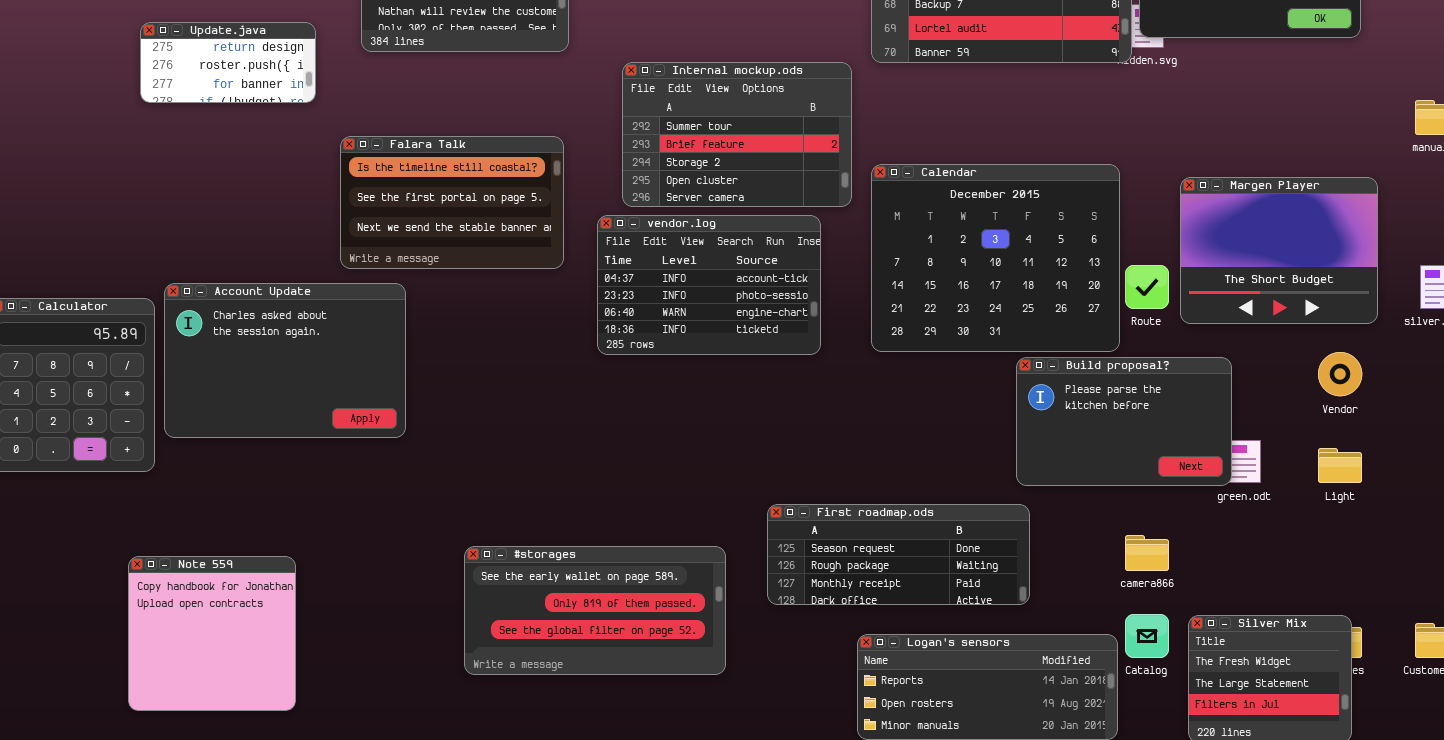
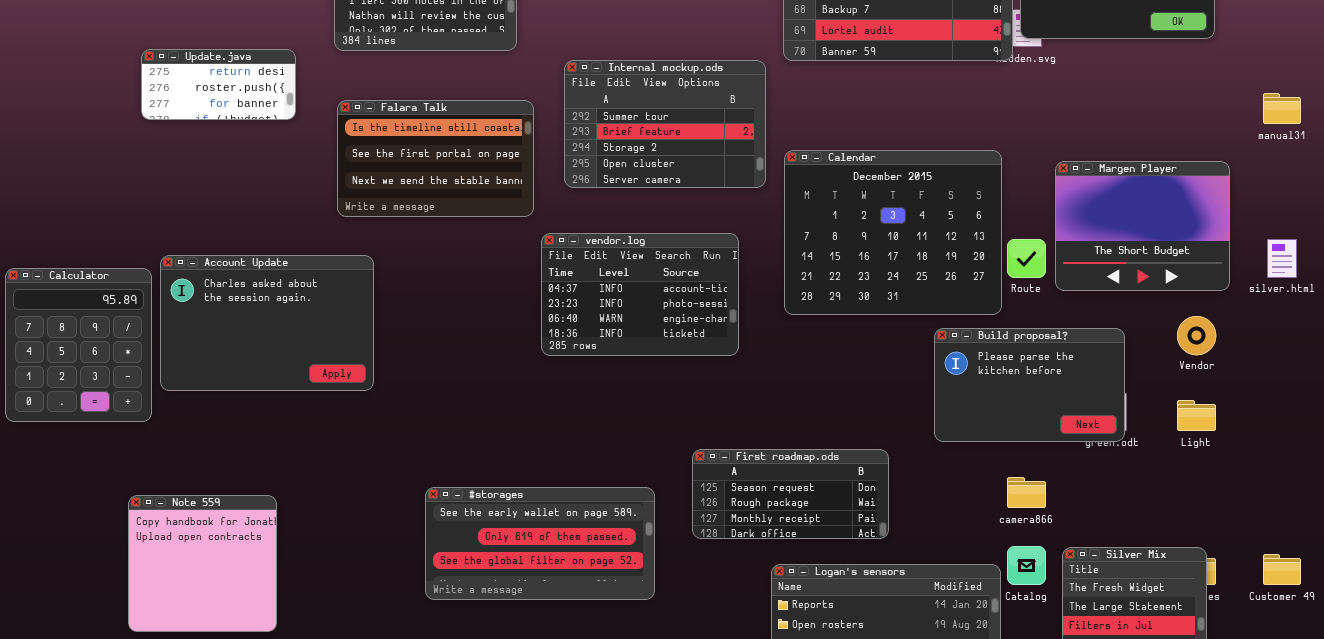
Update.java: [140,22,316,103] -> [141,49,296,120], moved
Falara Talk: [340,136,564,269] -> [337,100,534,217], moved
vendor.log: [597,215,821,355] -> [541,233,739,356], moved
Build proposal?: [1016,357,1232,486] -> [934,328,1125,442], moved
First roadmap.ods: [767,504,1030,605] -> [692,449,889,539], resized

